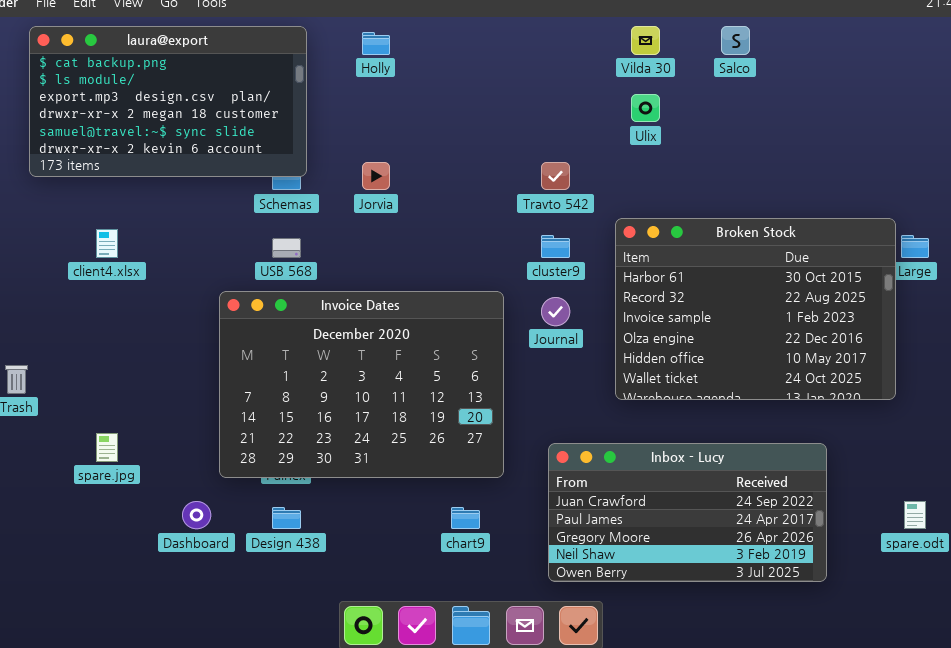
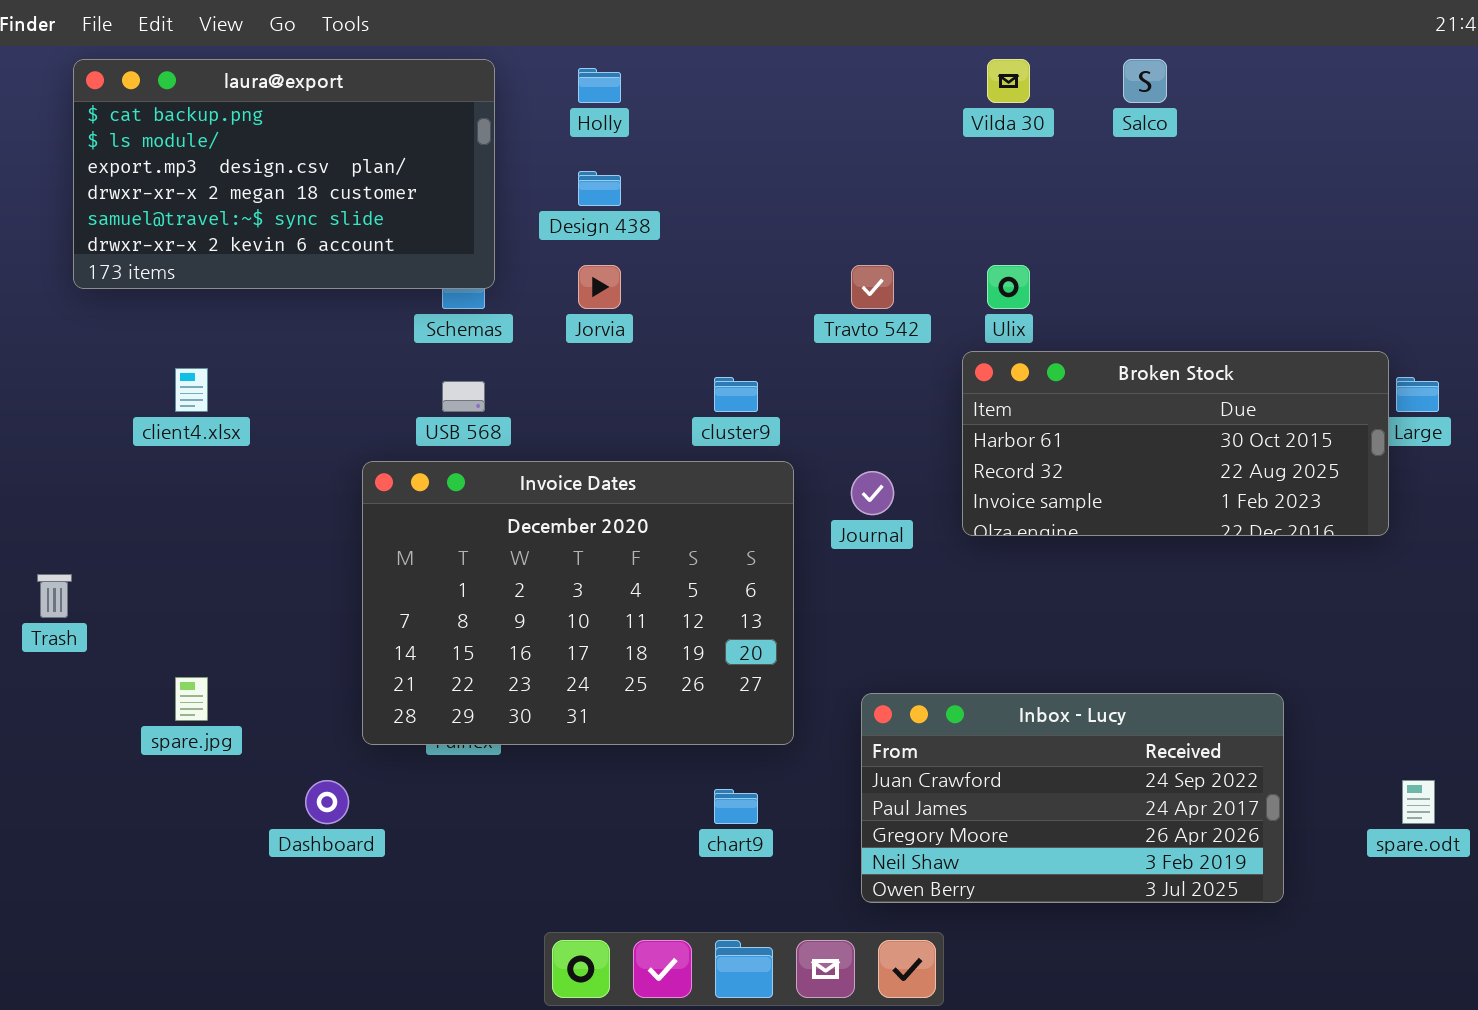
Ulix: [631,94,660,122] -> [987,265,1030,309], moved
Broken Stock: [615,218,896,400] -> [962,351,1389,536], resized
cluster9: [541,235,570,258] -> [714,377,758,412], moved
Design 438: [272,507,301,529] -> [578,171,621,206], moved

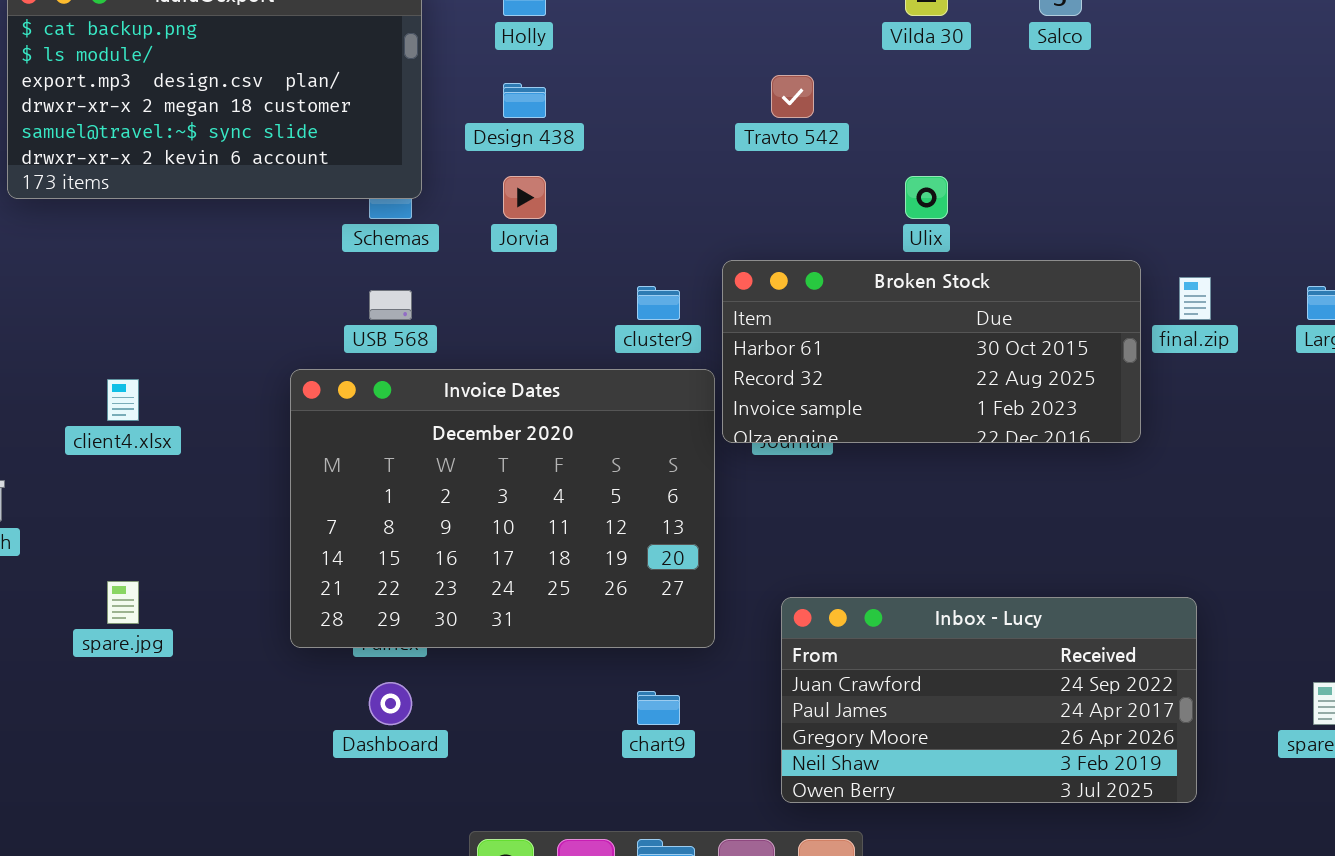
Travto 542: [851,265,894,309] -> [771,75,814,118], moved
Broken Stock: [962,351,1389,536] -> [722,260,1141,443], moved
client4.xlsx: [175,368,208,412] -> [107,379,139,421], moved
Dashboard: [305,780,349,824] -> [369,682,412,725], moved

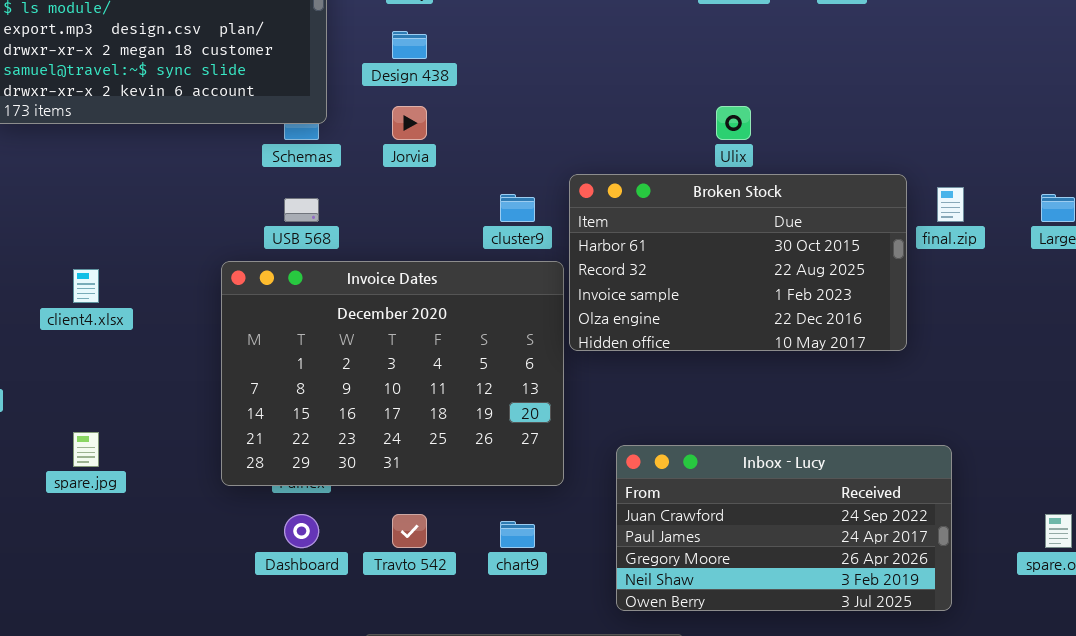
Travto 542: [771,75,814,118] -> [392,514,427,548], moved
Broken Stock: [722,260,1141,443] -> [569,174,907,351], resized

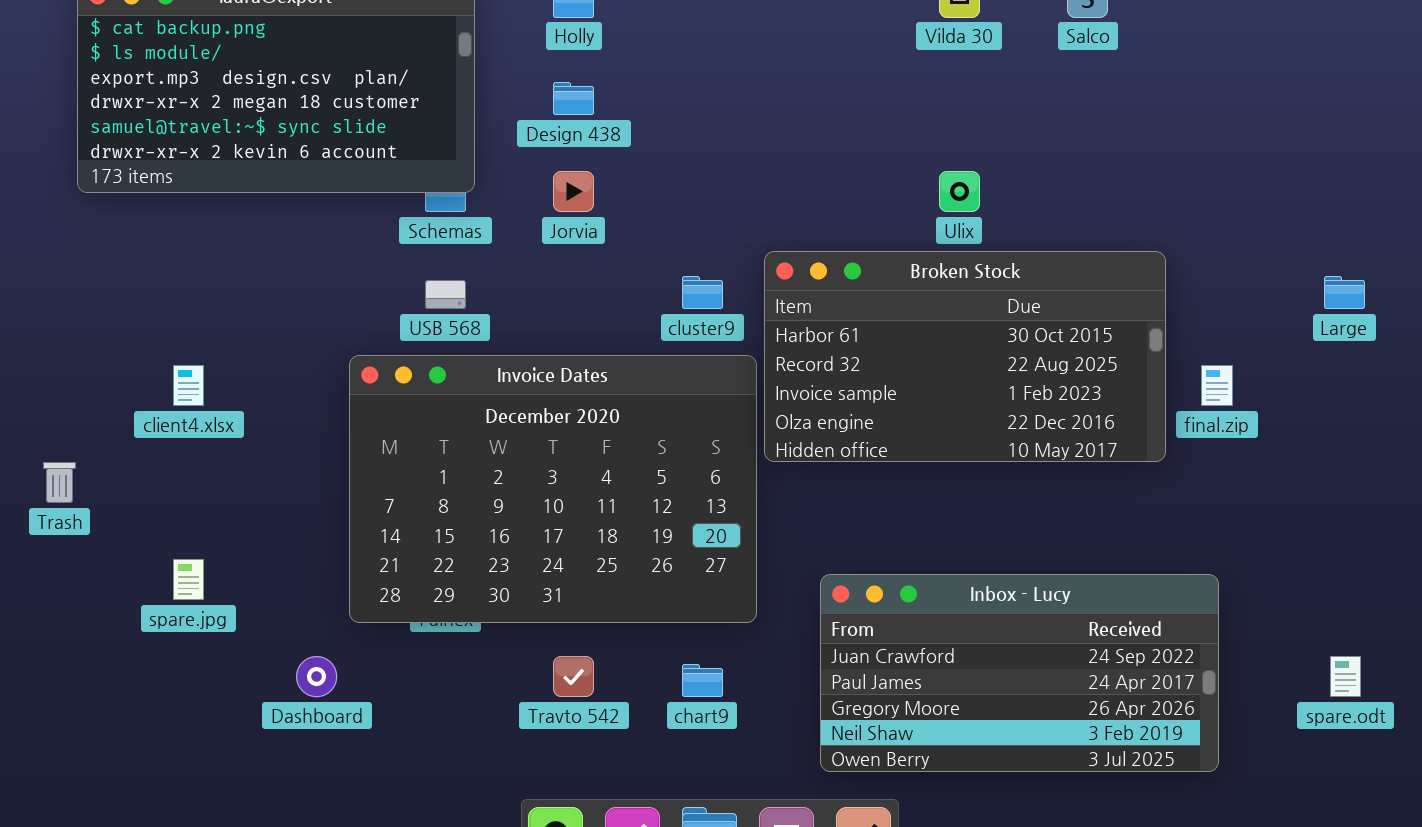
final.zip: [937,187,964,222] -> [1201,365,1233,406], moved
Dashboard: [284,514,319,548] -> [296,656,337,697], moved

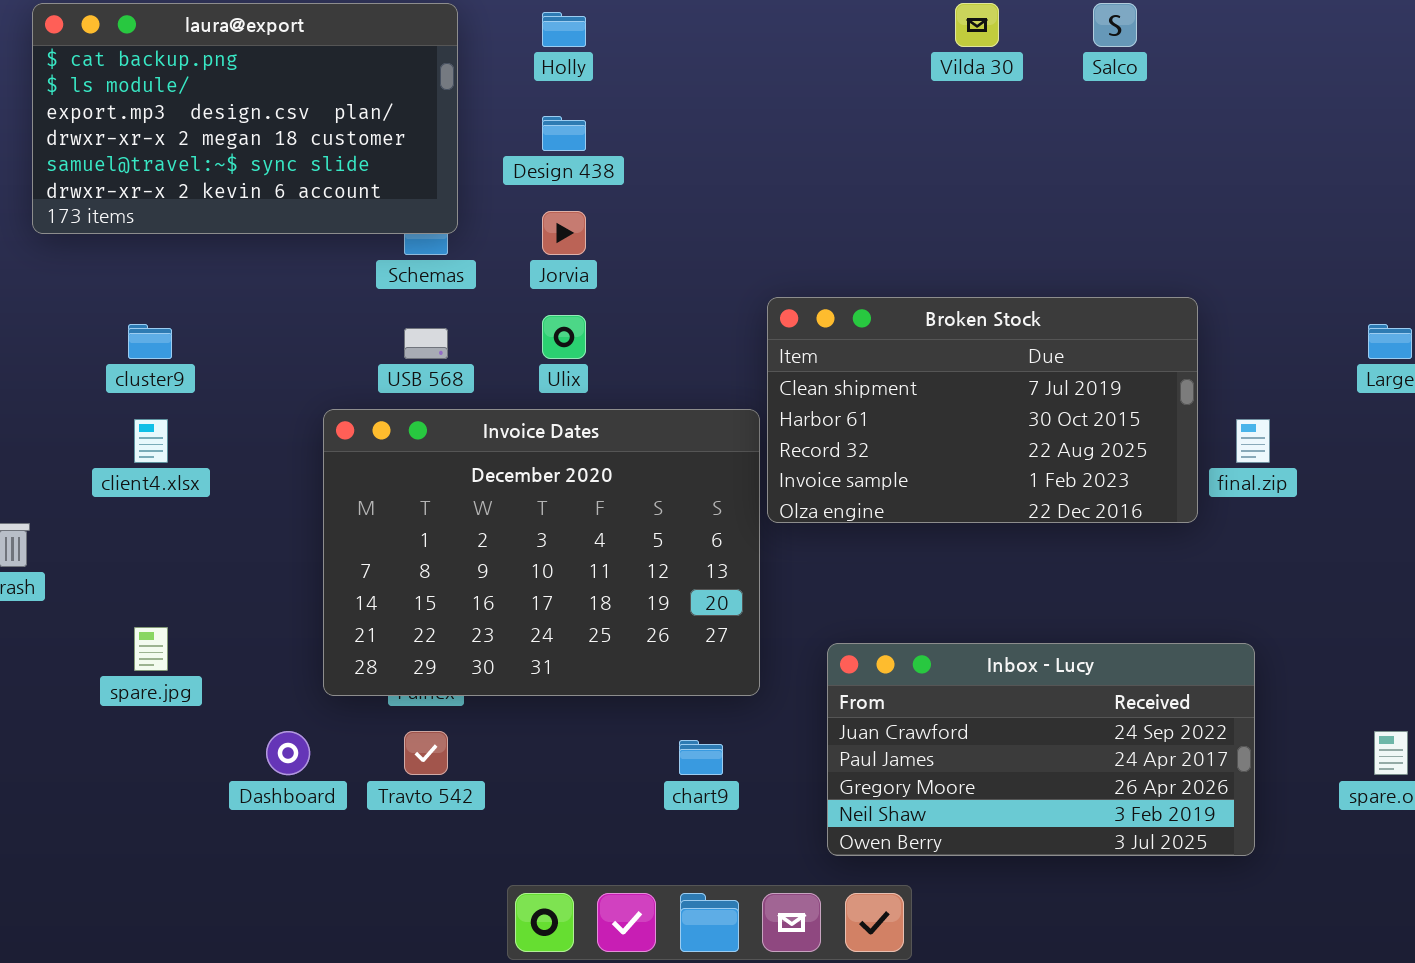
Ulix: [939,171,980,212] -> [542,315,586,359], moved
Broken Stock: [764,251,1166,462] -> [767,297,1198,523], scrolled up 1 row
cluster9: [682,276,723,309] -> [128,324,172,359], moved
Travto 542: [553,656,594,697] -> [404,731,448,775], moved

